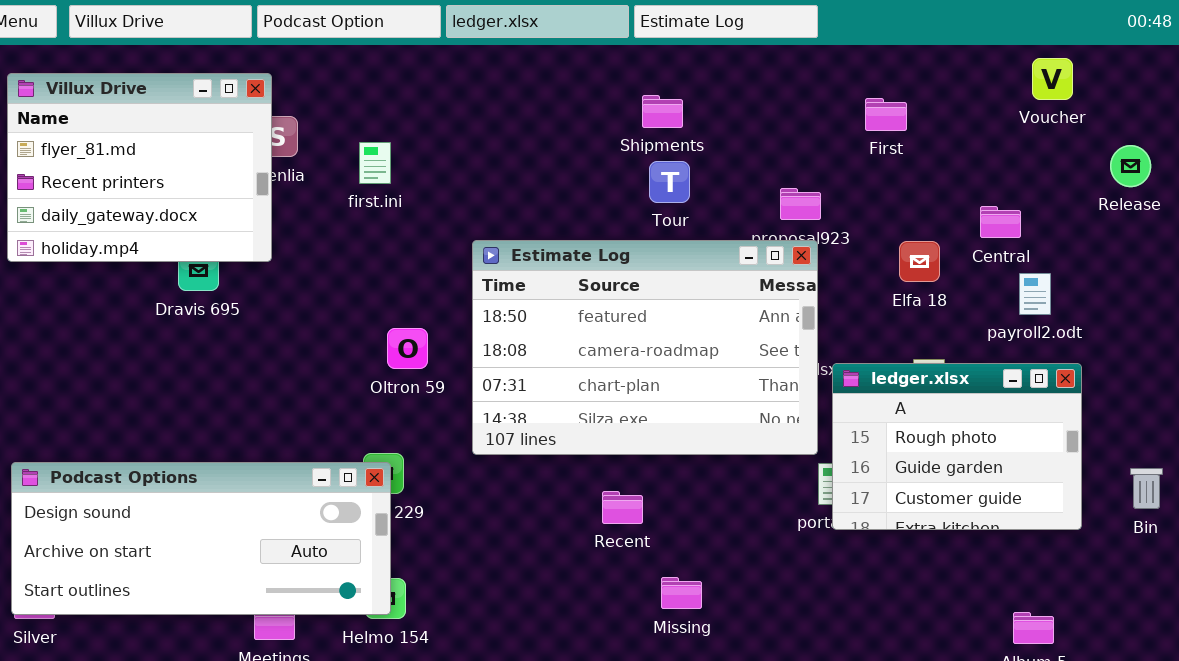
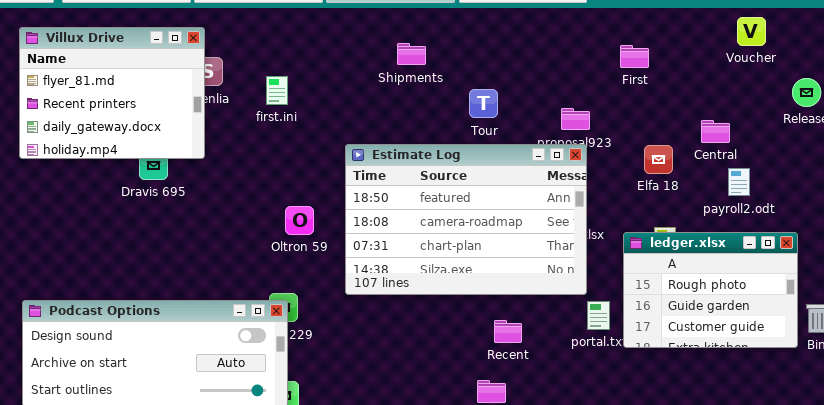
Shipments: [642,95,683,128] -> [397,43,426,65], moved
ledger.xlsx: [832,363,1082,530] -> [623,232,798,348], moved
Recent: [602,491,643,524] -> [494,320,522,343], moved

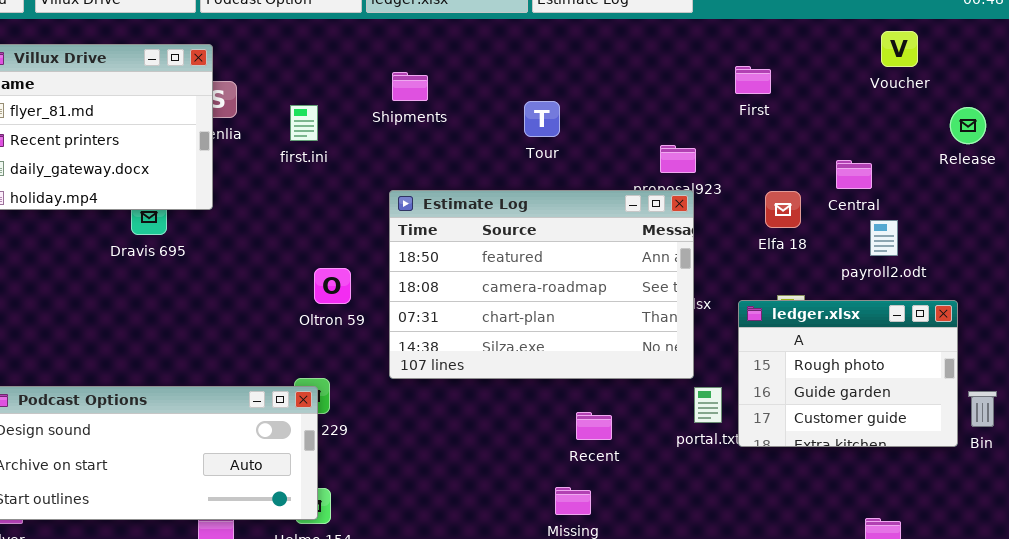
Shipments: [397,43,426,65] -> [392,72,428,101], moved
Tour: [469,89,498,118] -> [524,101,560,137], moved

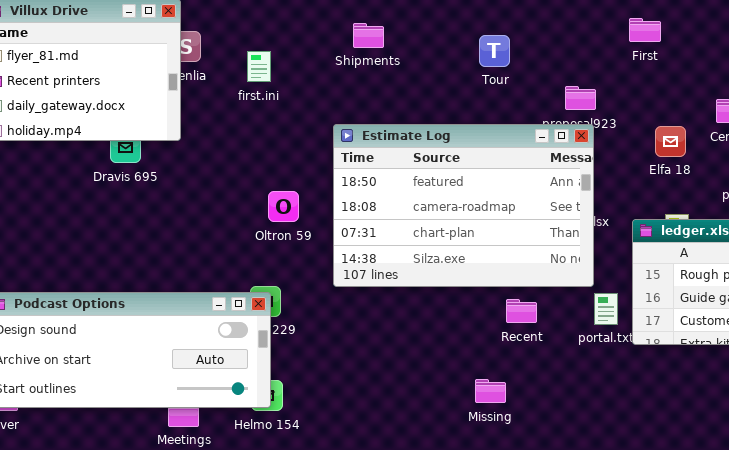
Shipments: [392,72,428,101] -> [353,23,384,48], moved
Tour: [524,101,560,137] -> [479,35,510,67], moved
Recent: [576,412,612,440] -> [506,299,537,323], moved

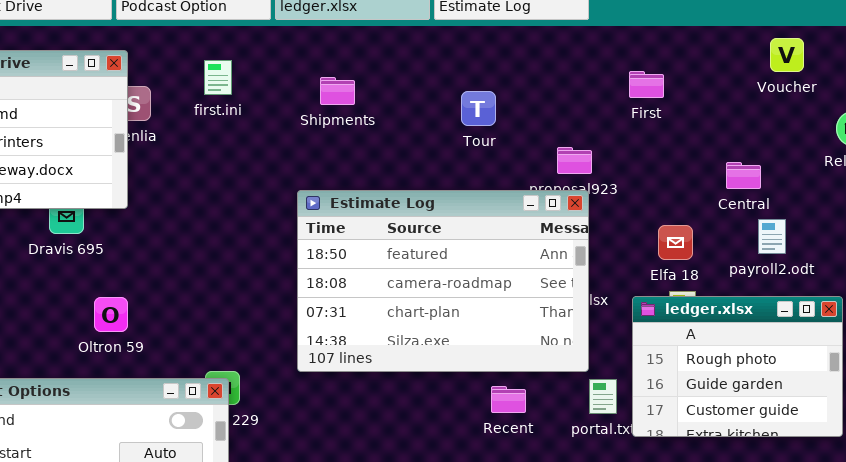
first.ini: [247,51,271,82] -> [204,60,232,95], moved
Elfa 18: [655,126,686,157] -> [658,225,693,260], moved
Oltron 59: [268,191,299,222] -> [94,297,128,332], moved

